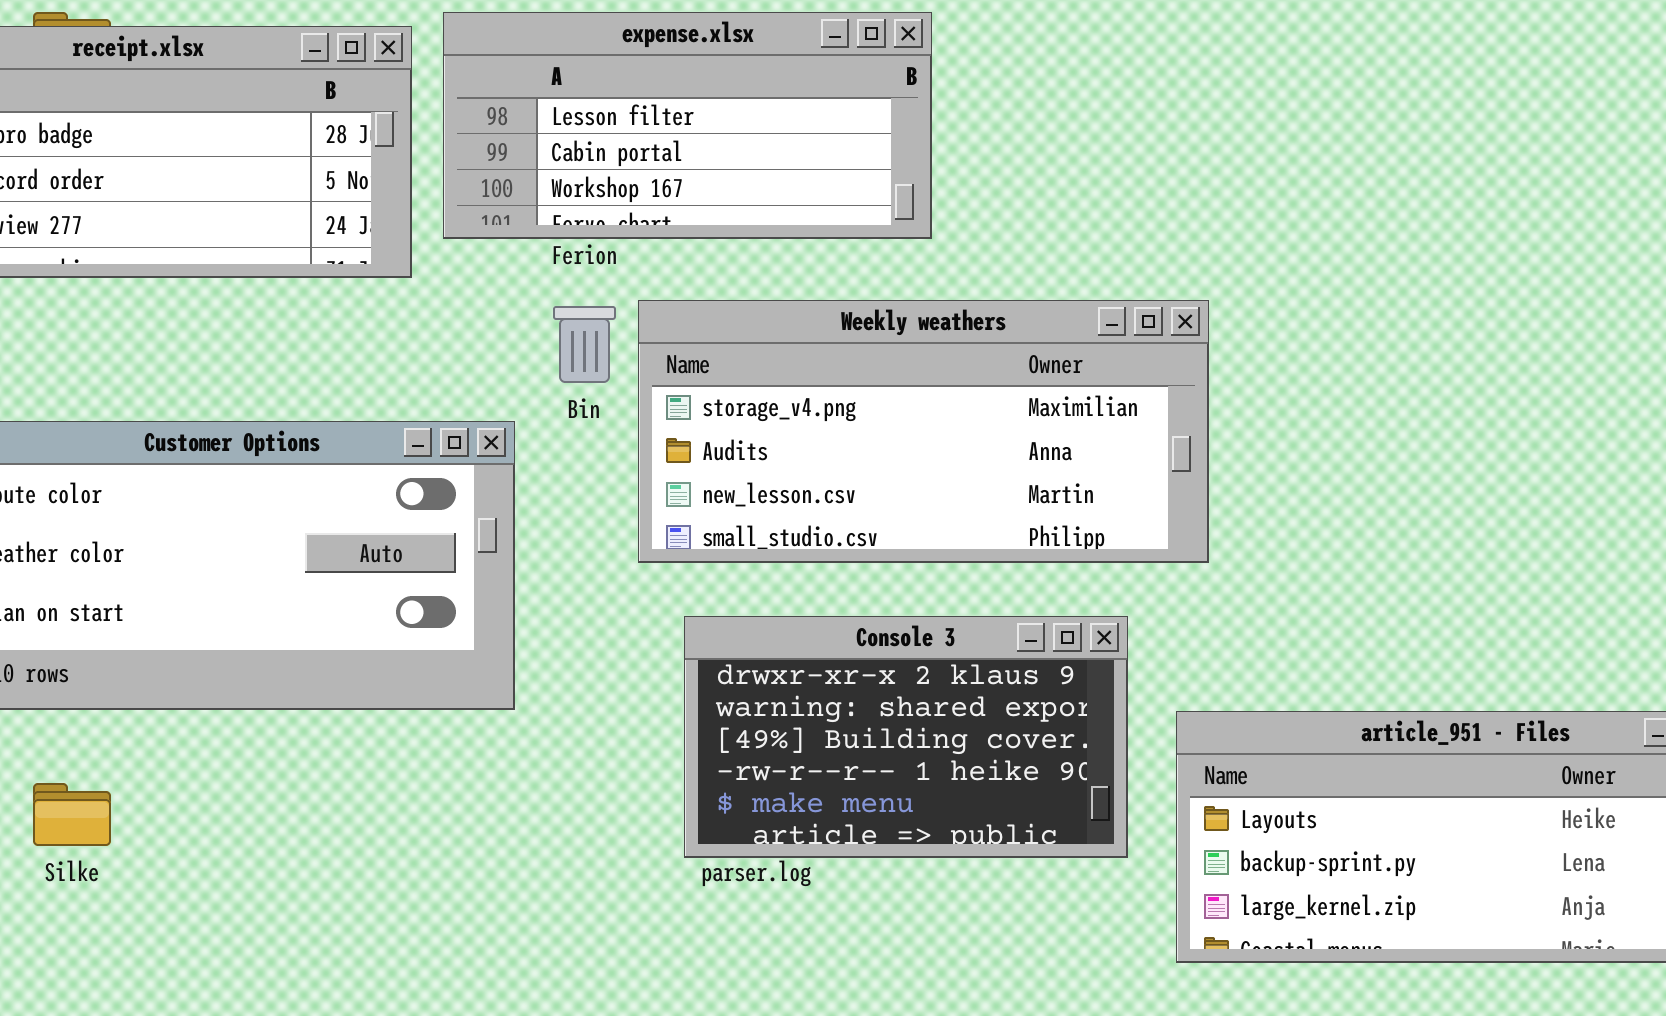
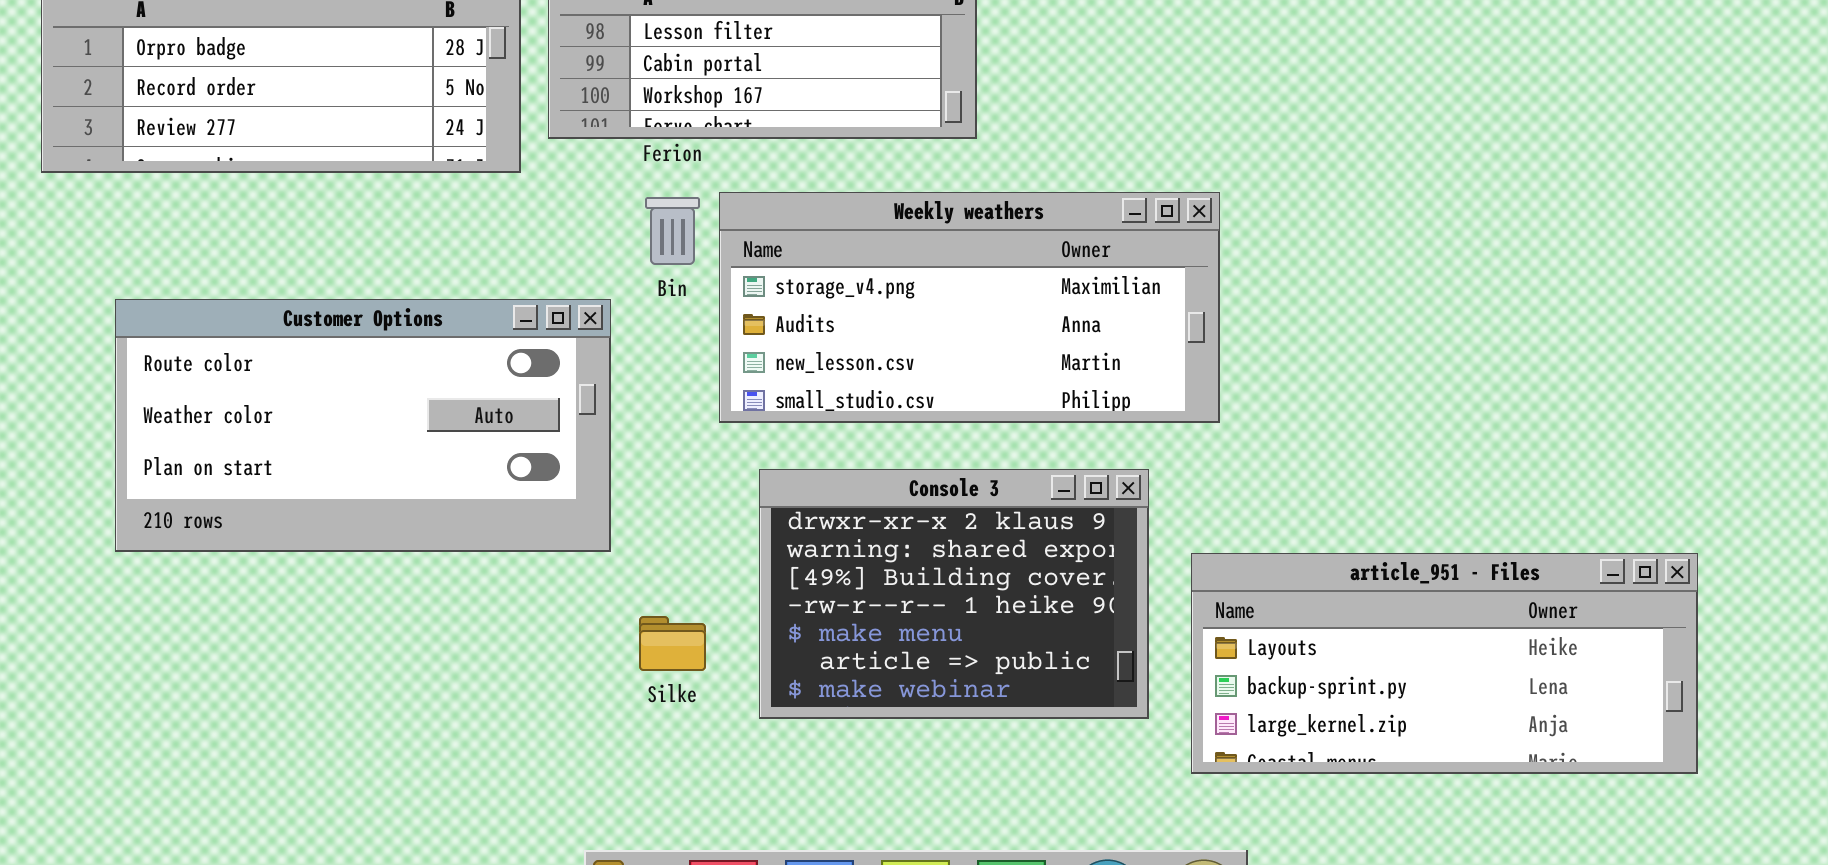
Console 3: [684,616,1128,858] -> [759,469,1149,719], resized
Silke: [33,783,111,846] -> [639,616,706,671], moved

